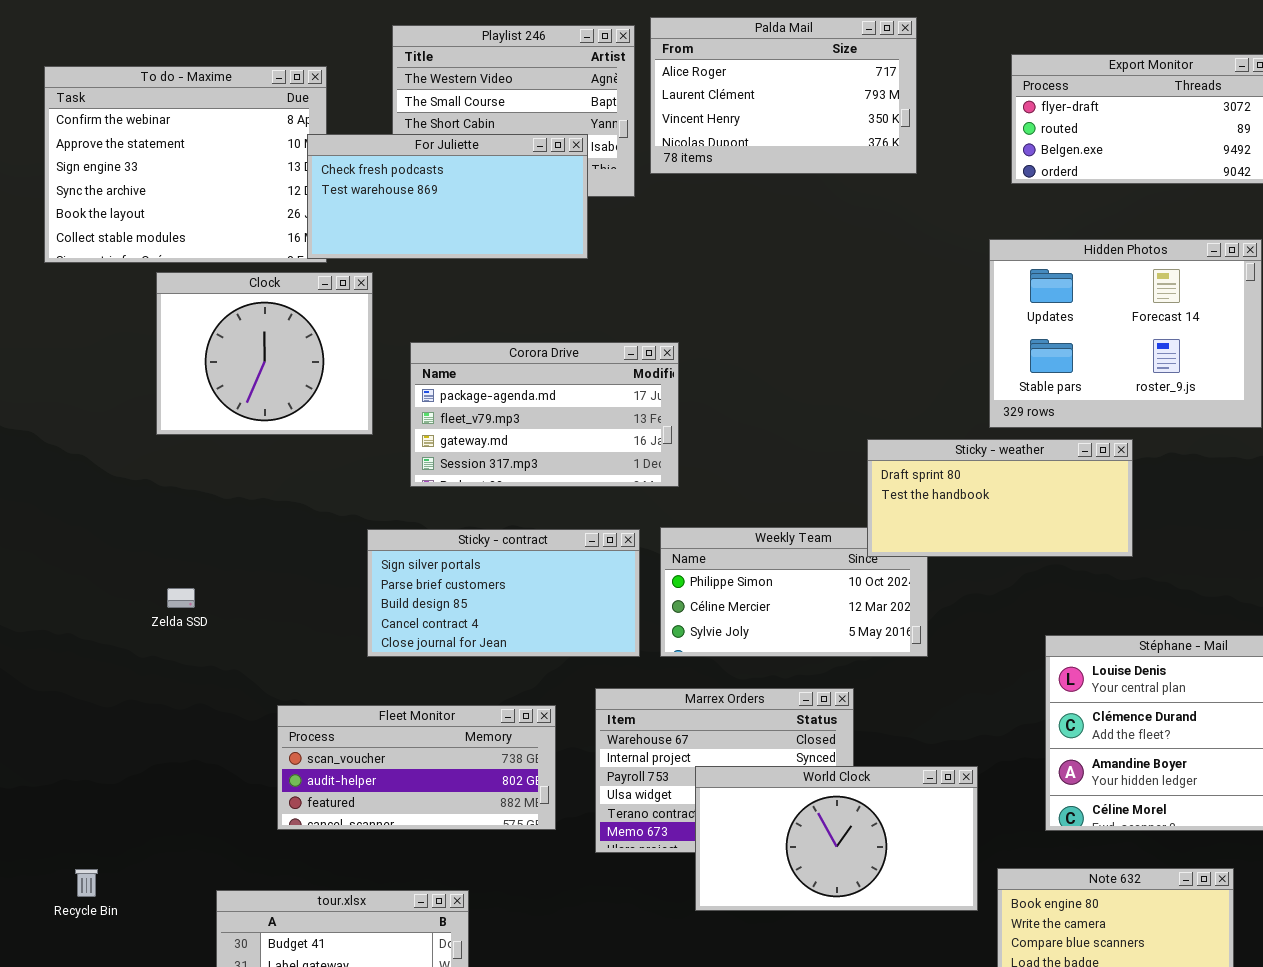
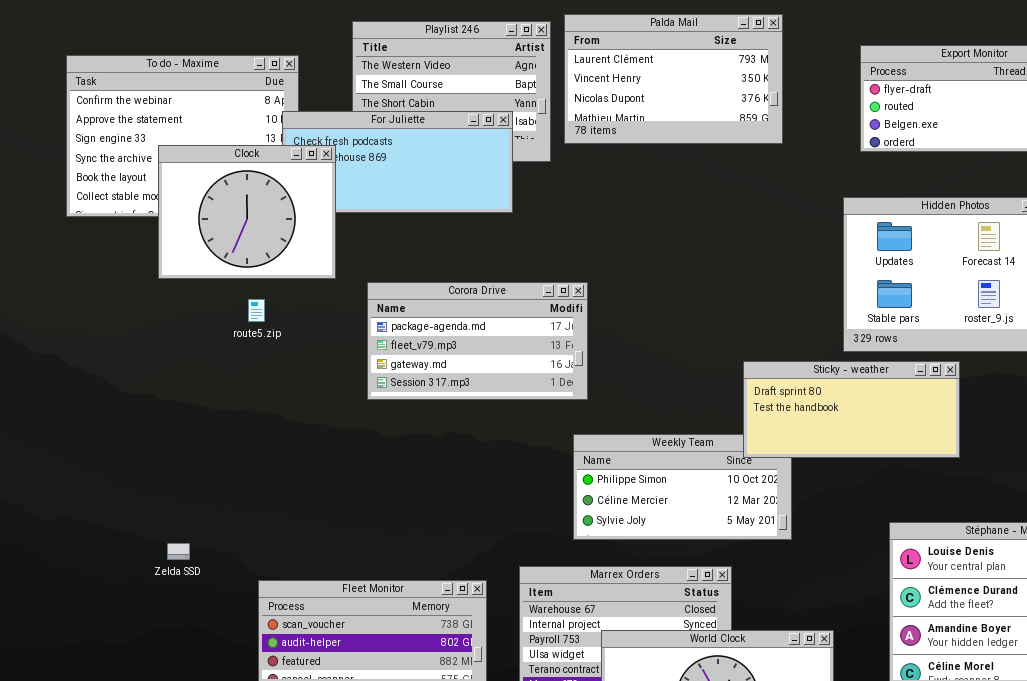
Palda Mail: [650,17,917,174] -> [564,14,783,144], scrolled down 1 row
Clock: [156,272,373,435] -> [158,145,336,279], moved
Sticky - contract: [367,529,640,657] -> none, closed
Zelda SSD: [167,588,195,608] -> [167,543,190,560], moved

